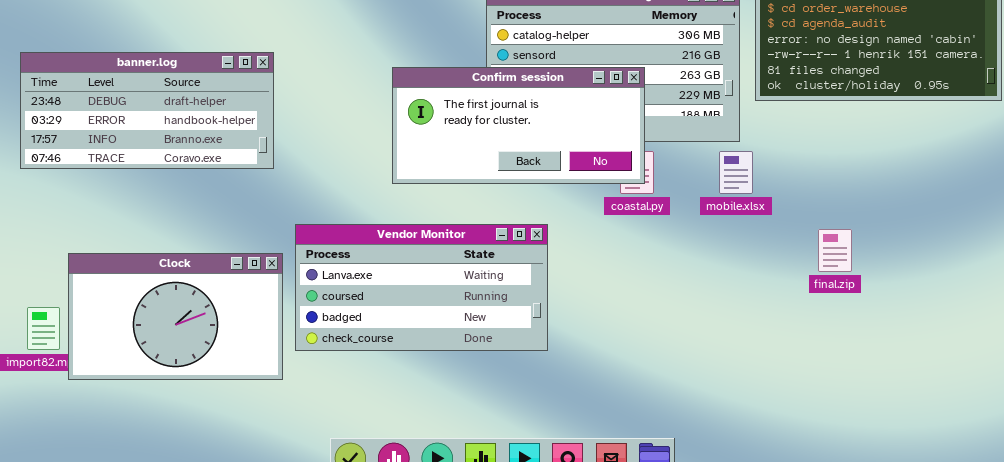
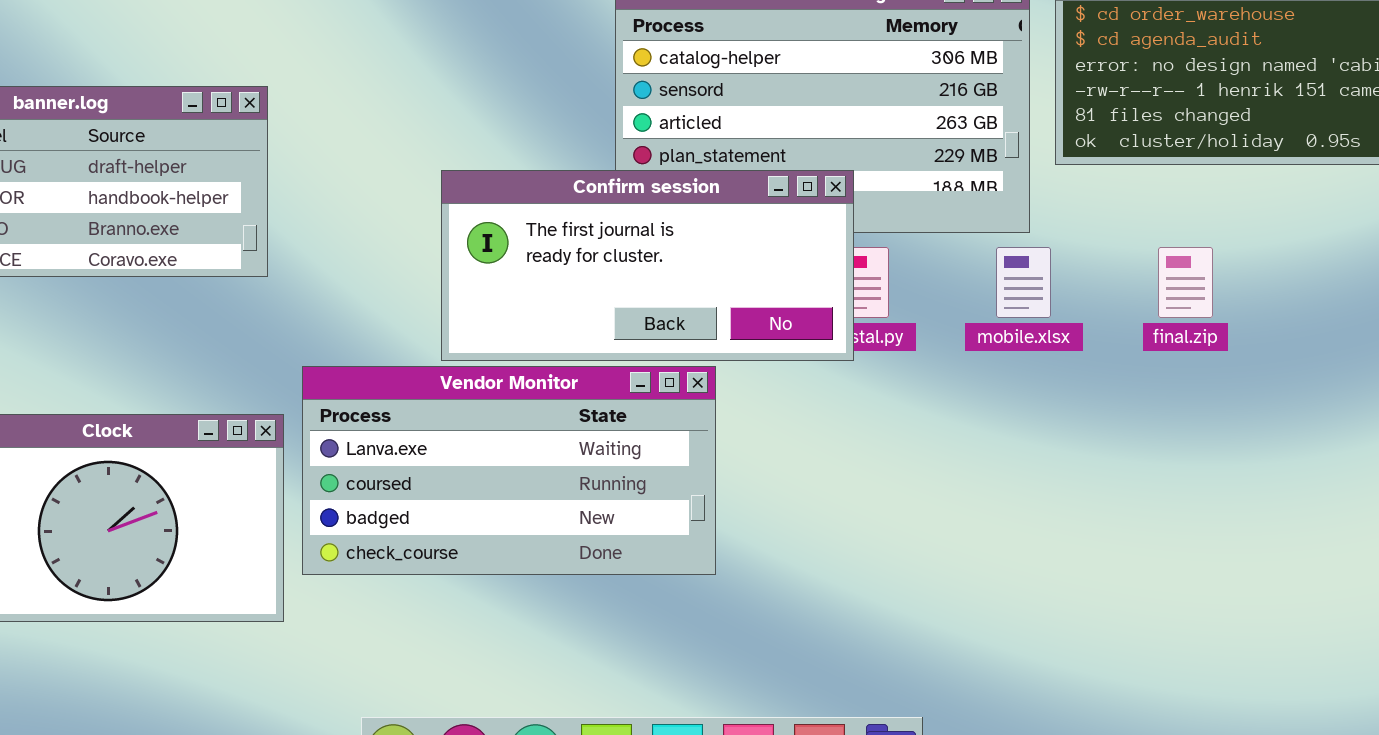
Confirm session: [392,67,645,184] -> [441,170,854,361], moved
final.zip: [818,229,852,272] -> [1158,247,1213,318], moved

